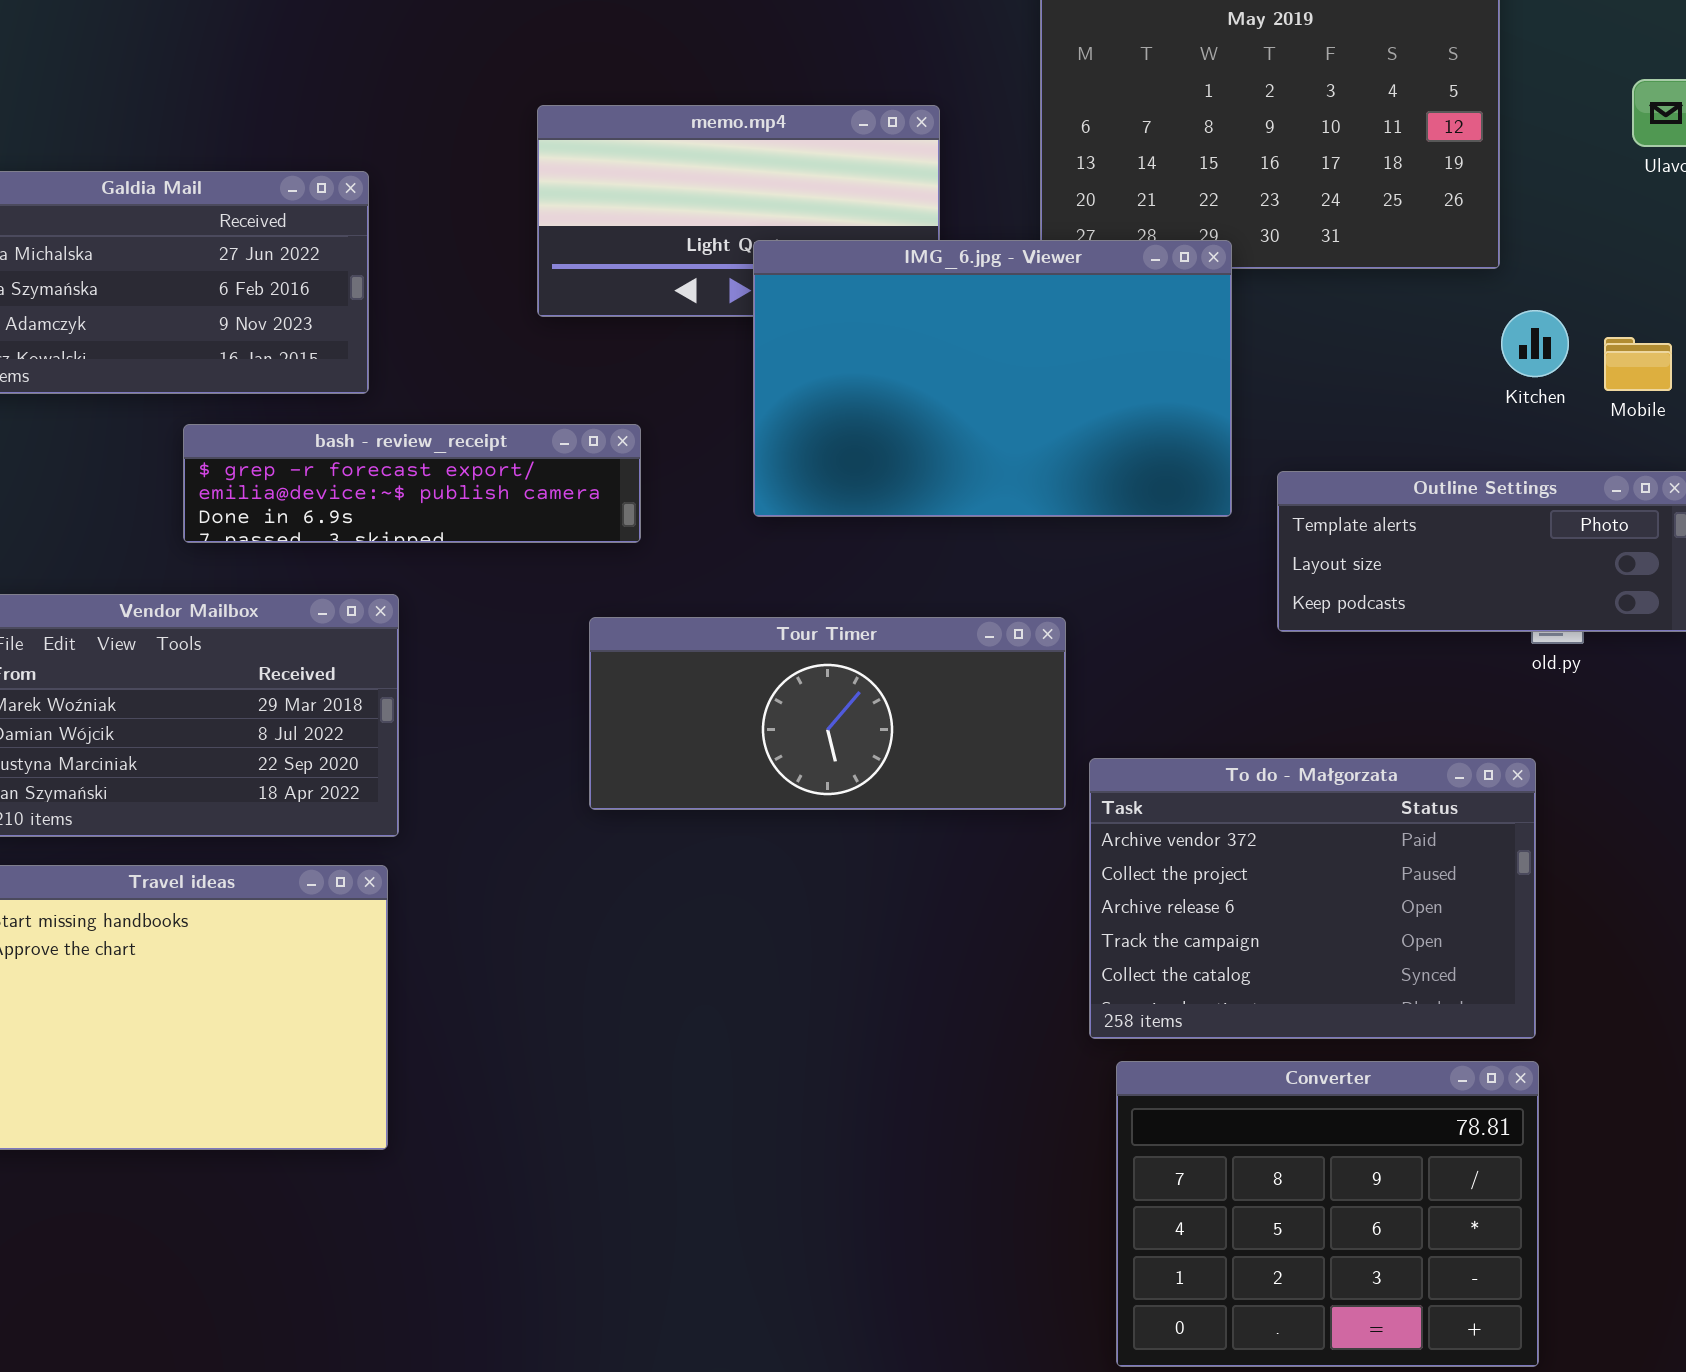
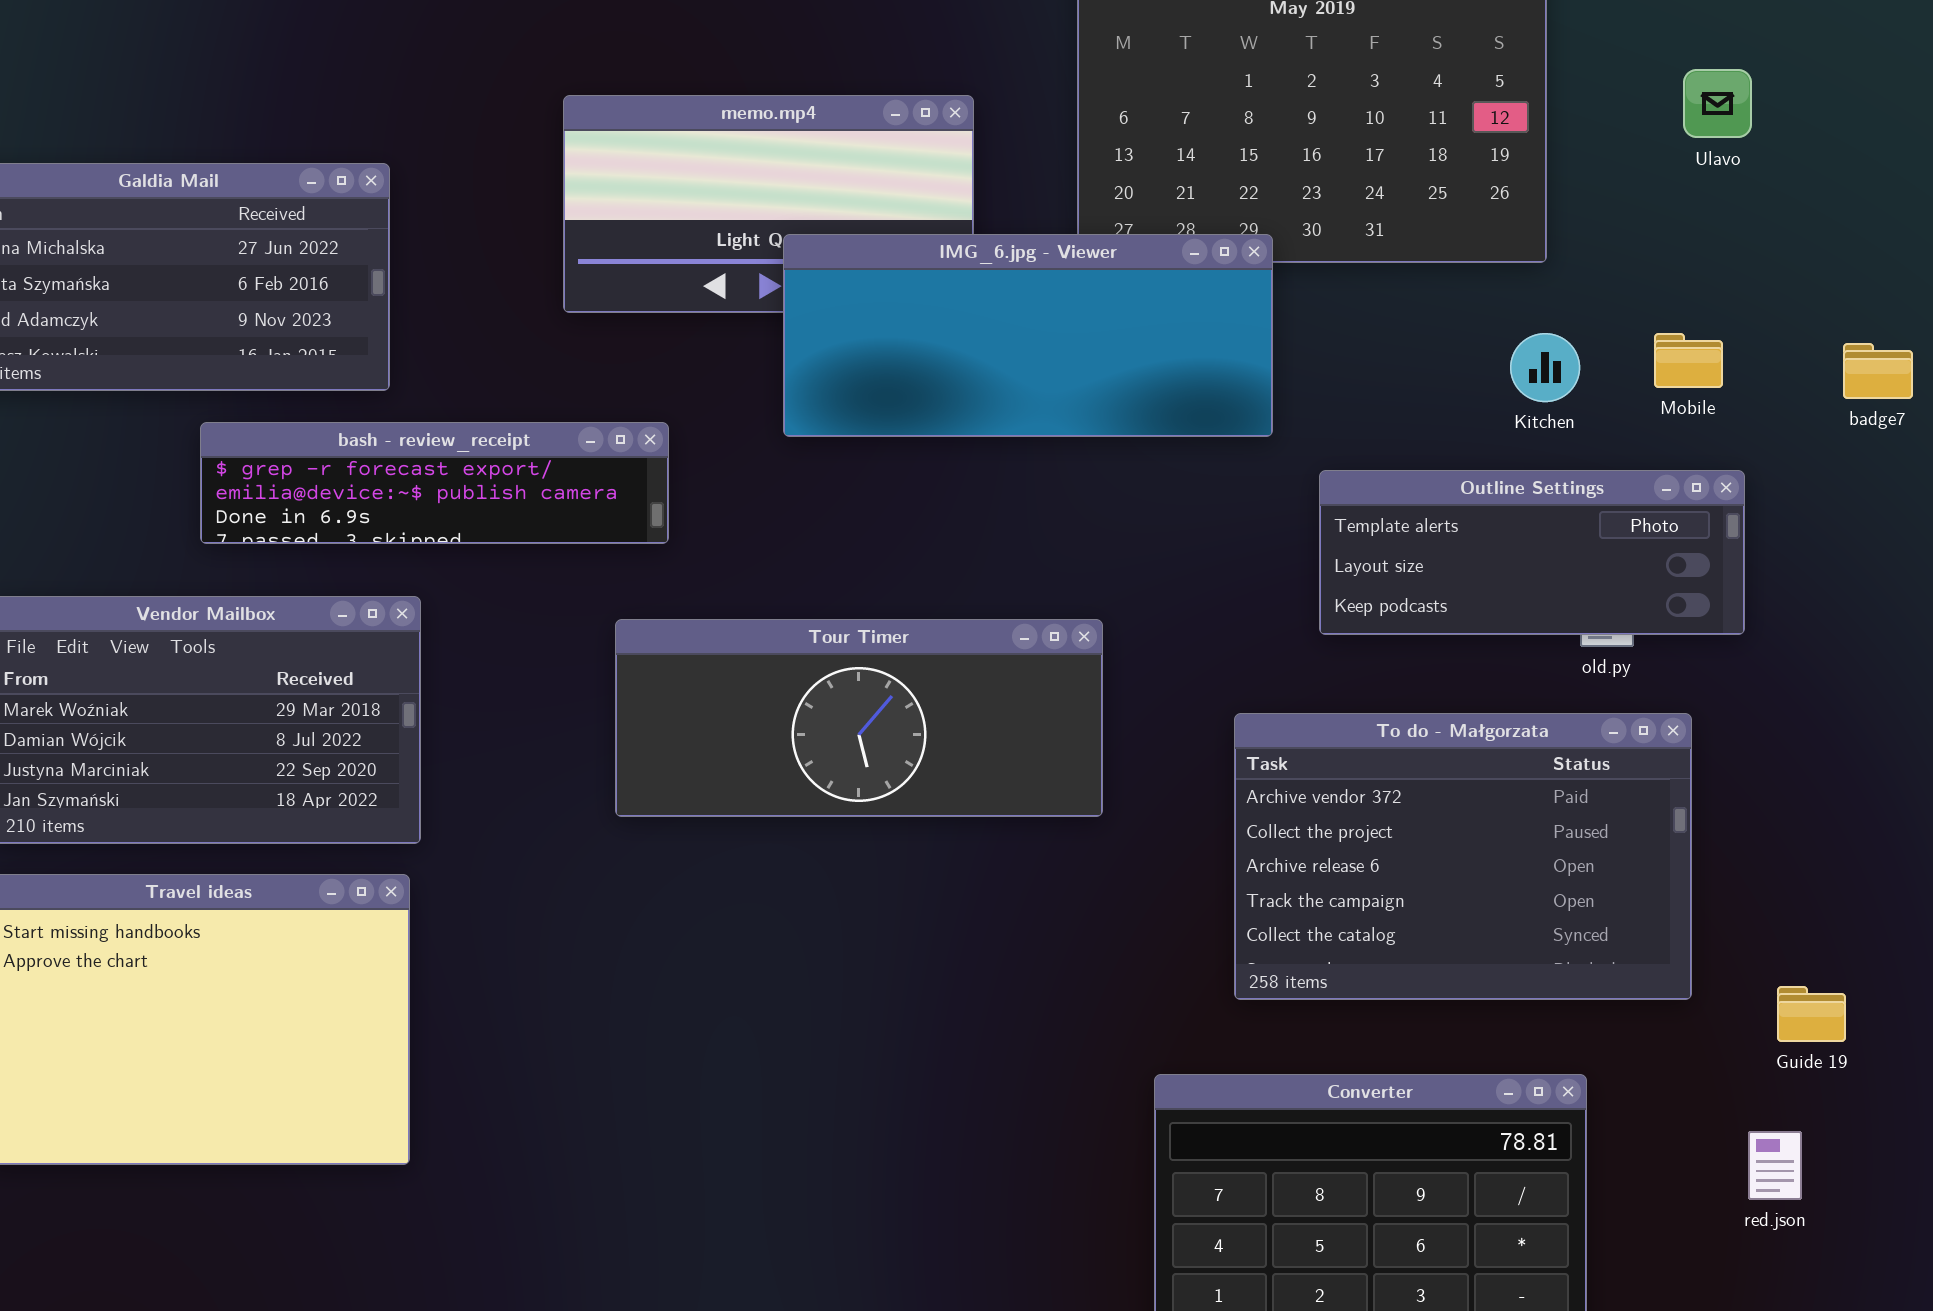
IMG_6.jpg - Viewer: [753,240,1232,517] -> [783,234,1273,437], resized
Kitchen: [1501,310,1569,377] -> [1510,333,1580,402], moved
To do - Małgorzata: [1089,758,1536,1039] -> [1234,713,1692,1000], moved

